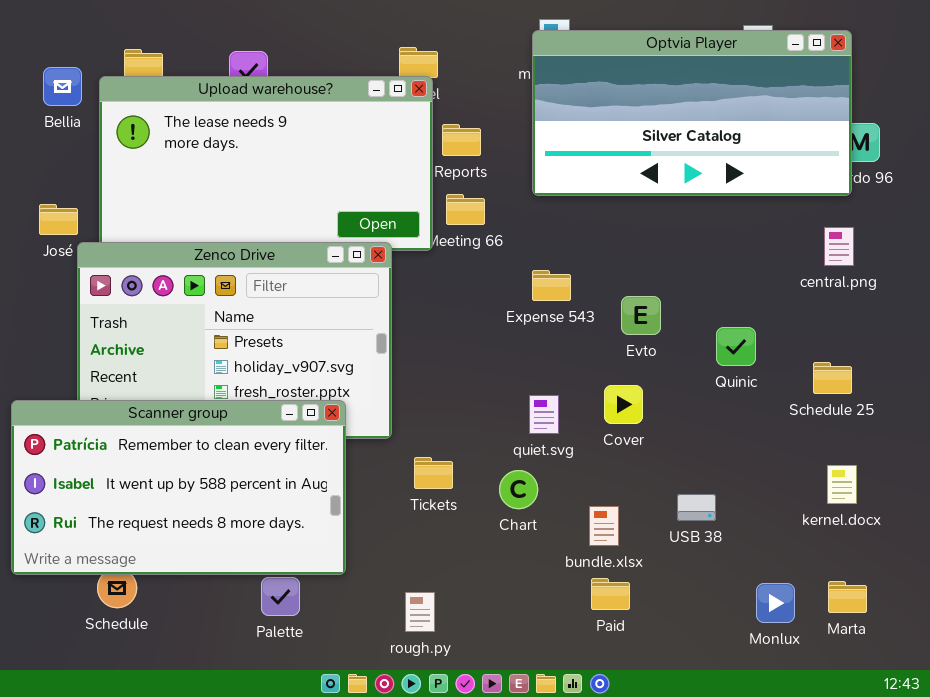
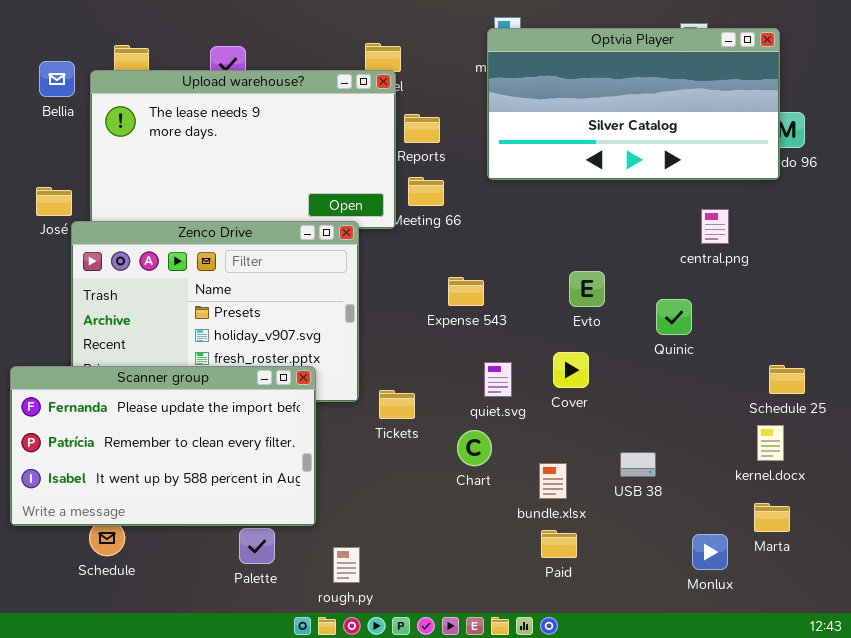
central.png: [824,227,854,266] -> [701,209,729,244], moved
Expense 543: [532,270,571,301] -> [448,277,484,306], moved
Schedule 25: [813,362,852,394] -> [769,365,805,394], moved
Scanner group: [11,400,346,575] -> [10,366,316,526], scrolled up 1 row
Tickets: [414,457,453,489] -> [379,390,415,419], moved
Marta: [828,581,867,613] -> [754,503,790,532], moved
rough.py: [405,592,435,632] -> [333,547,360,583], moved

